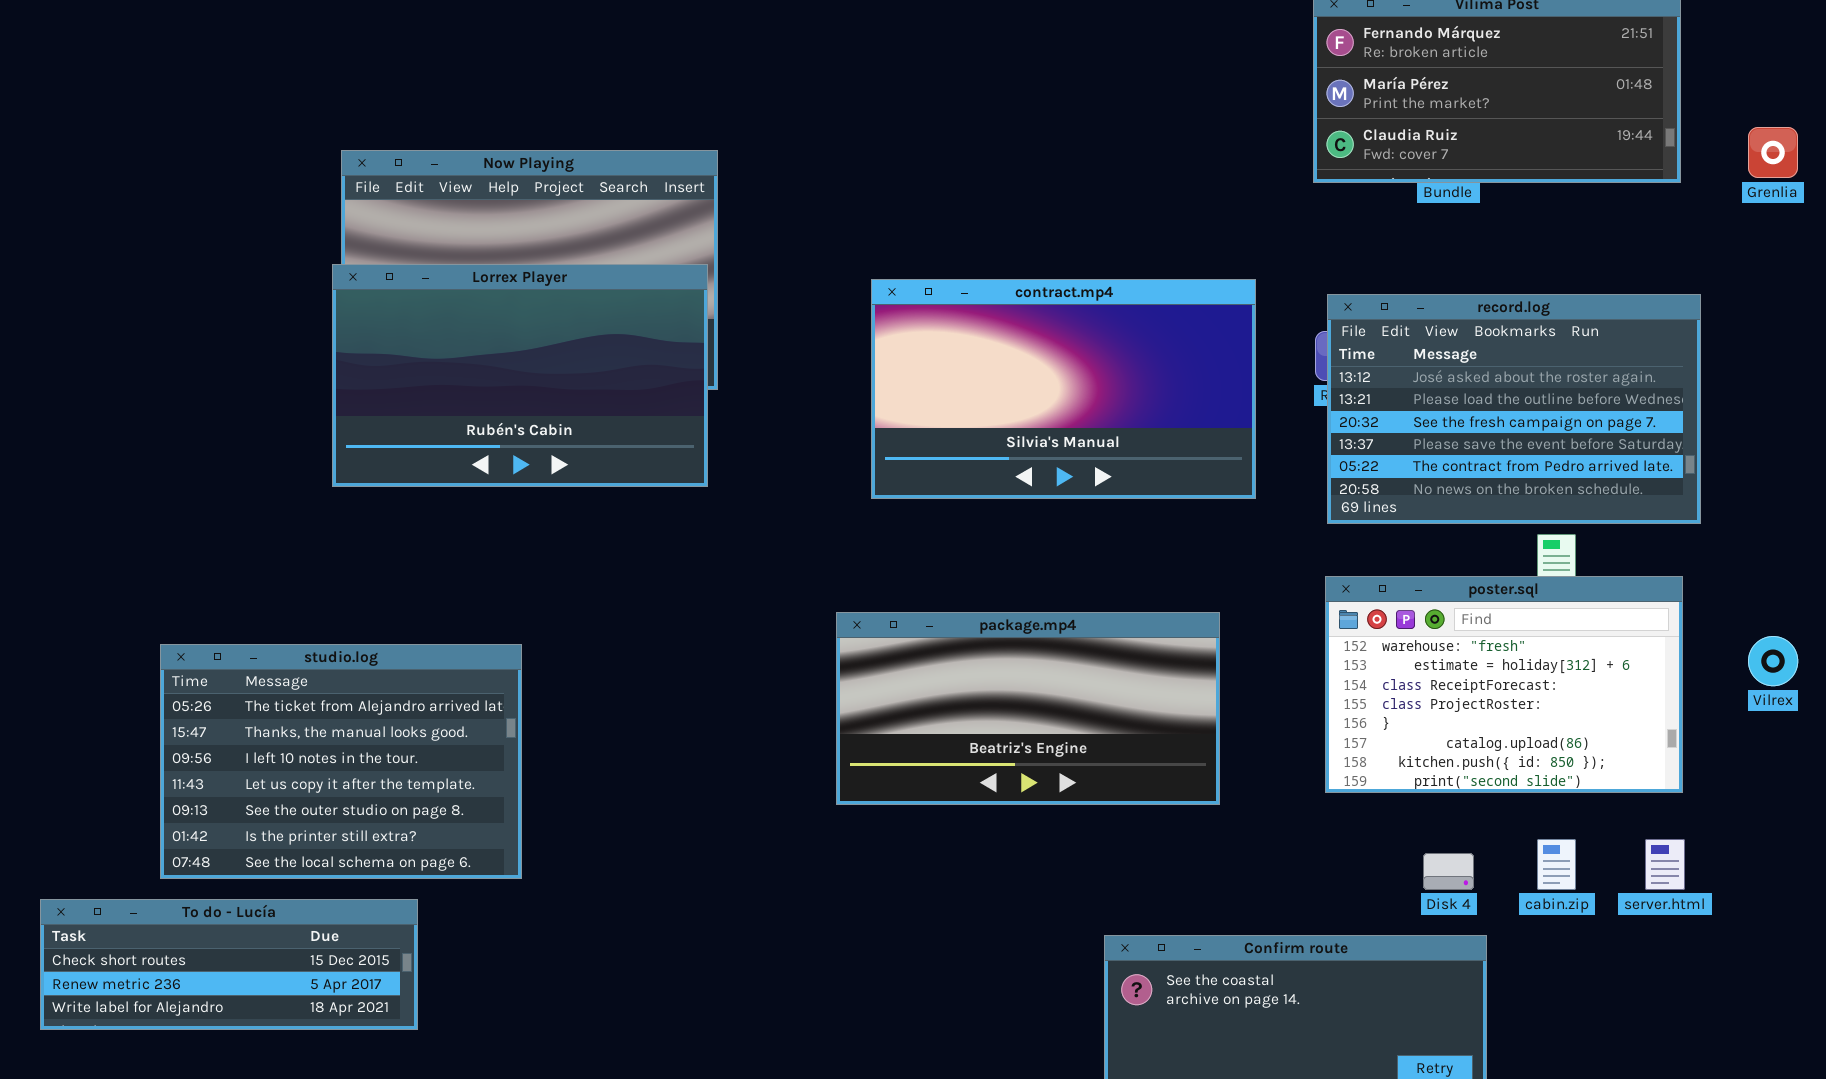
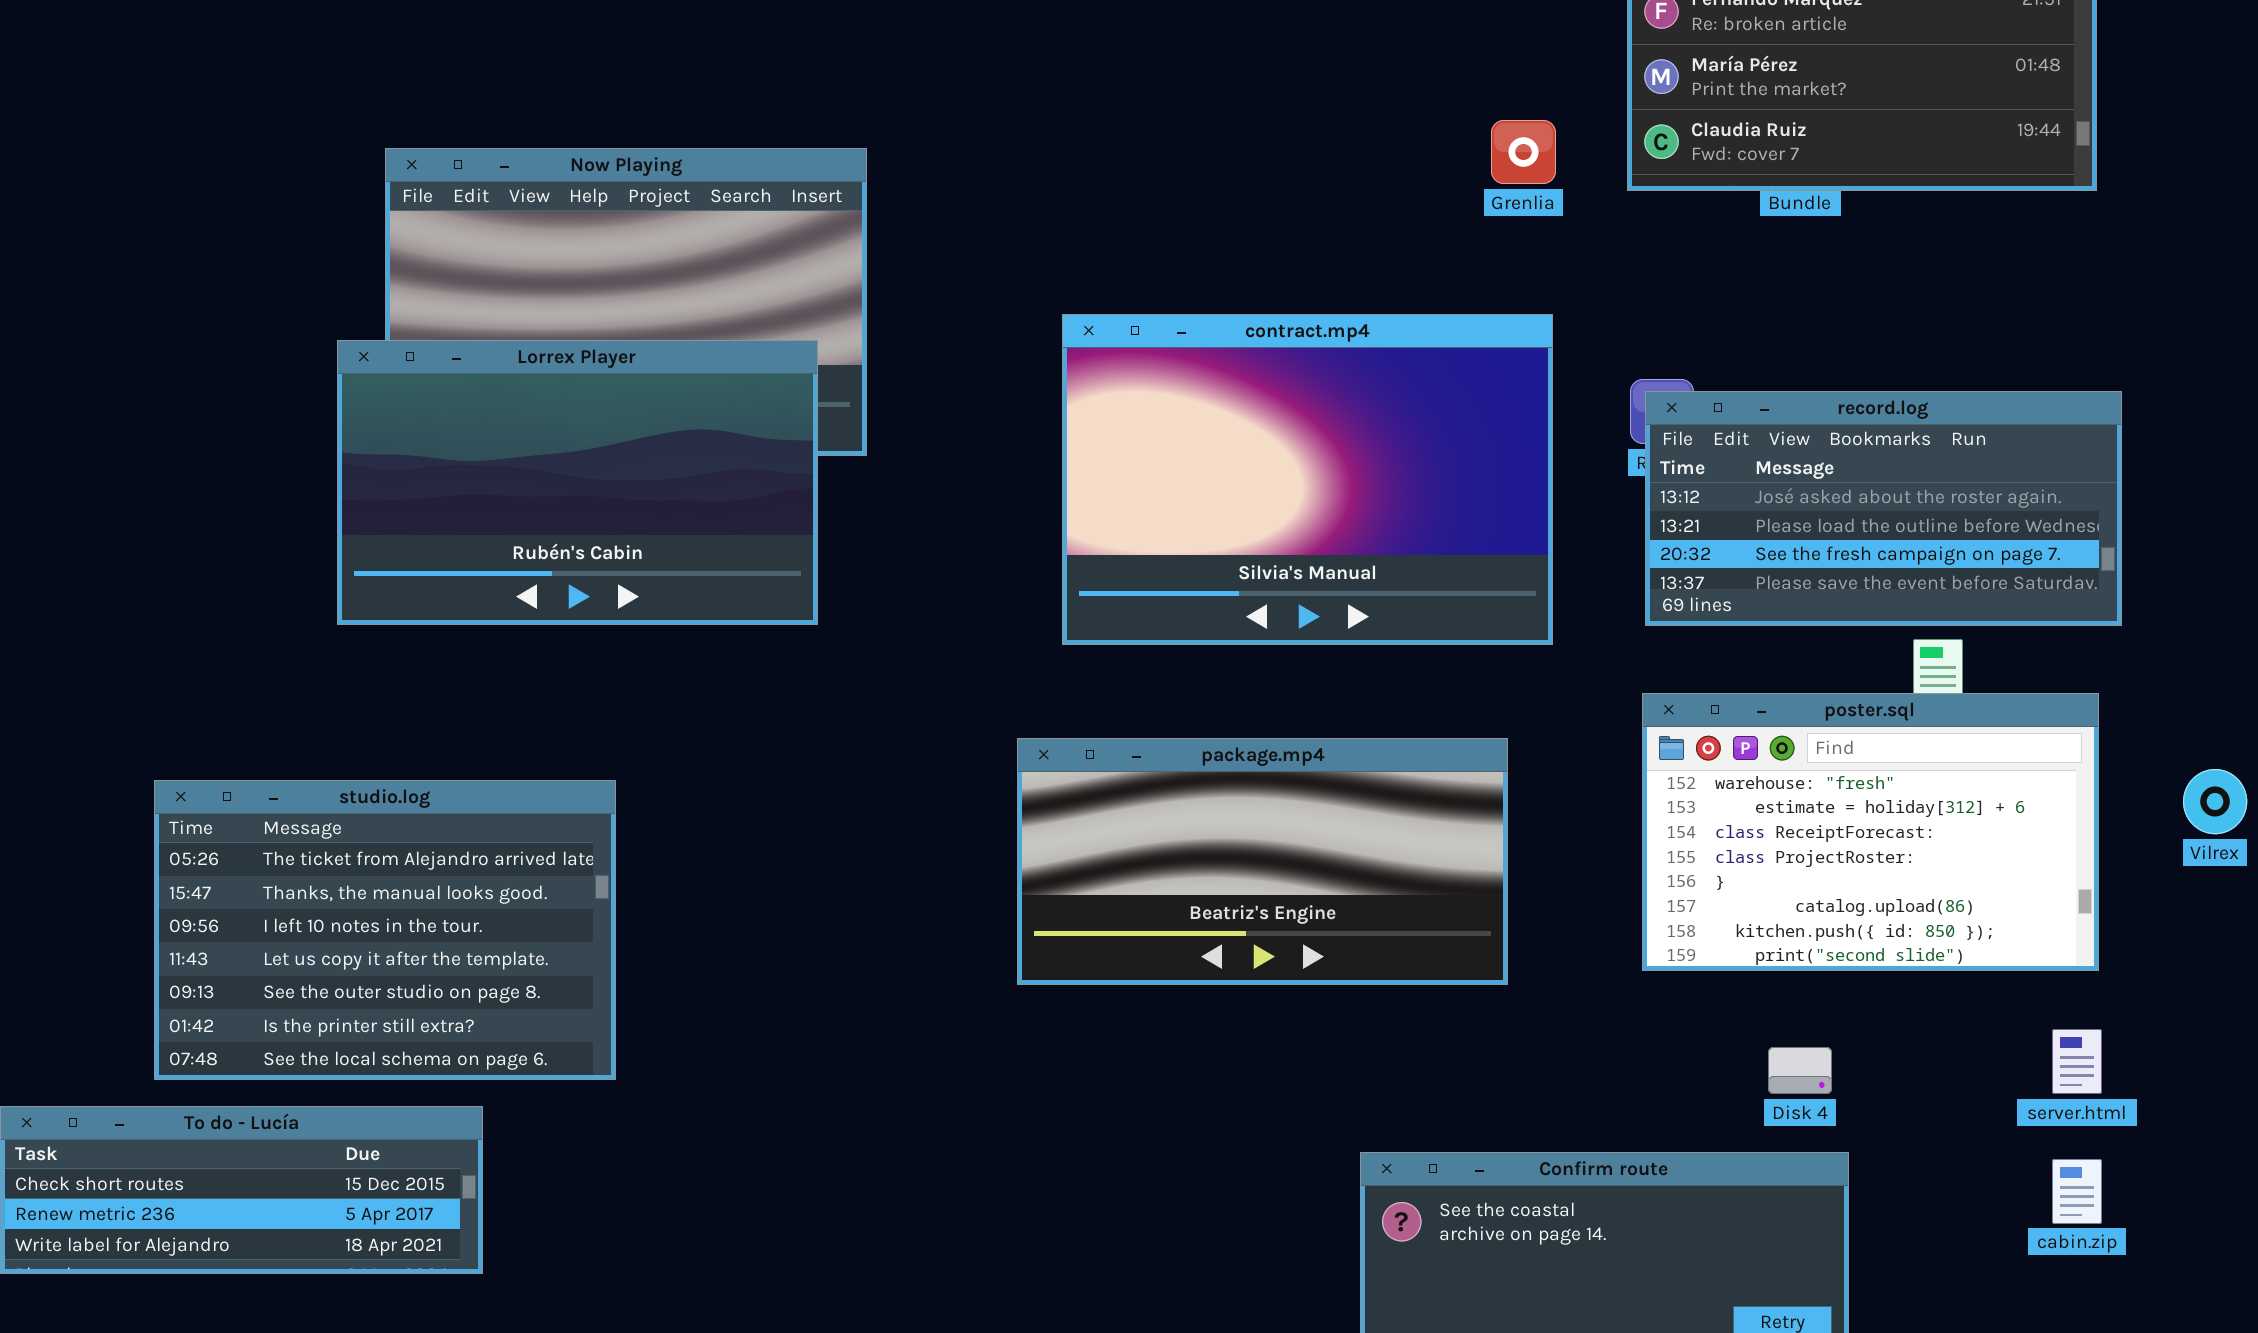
Grenlia: [1748,127,1798,178] -> [1491,120,1556,184], moved
Lorrex Player: [332,264,708,487] -> [337,340,818,625], moved
contract.mp4: [871,279,1256,499] -> [1062,314,1553,645], resized
record.log: [1327,294,1701,524] -> [1645,391,2122,626], resized
cabin.zip: [1537,839,1576,890] -> [2052,1159,2102,1224], moved

